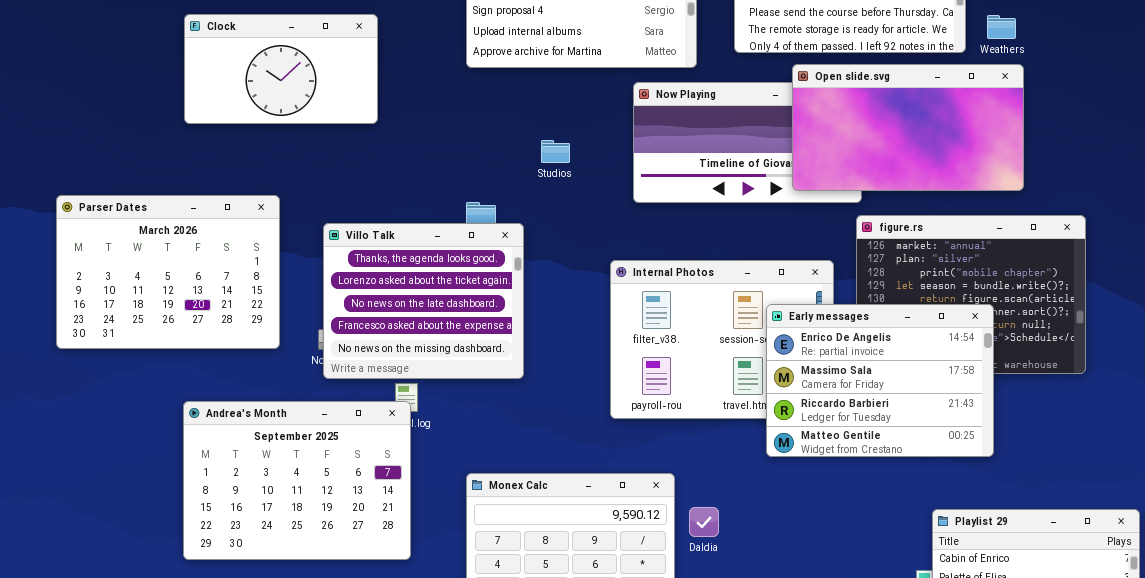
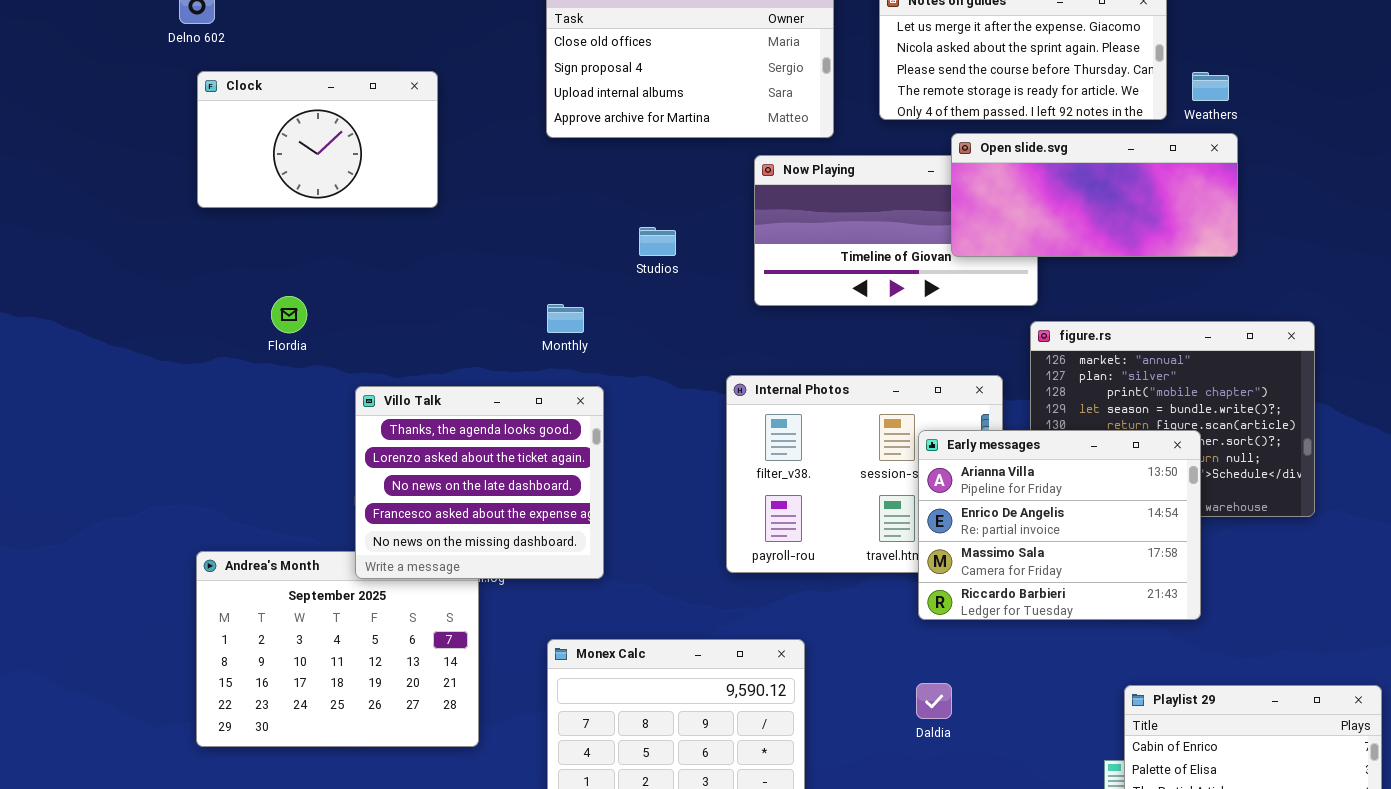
Open slide.svg: [792,64,1024,191] -> [951,133,1238,257], resized
Parser Dates: [56,195,280,349] -> none, closed
Villo Talk: [323,223,524,379] -> [355,386,604,579], moved
Early messages: [766,304,994,457] -> [918,430,1201,620], scrolled up 1 row
Daldia: [689,507,719,537] -> [916,683,952,719], moved

